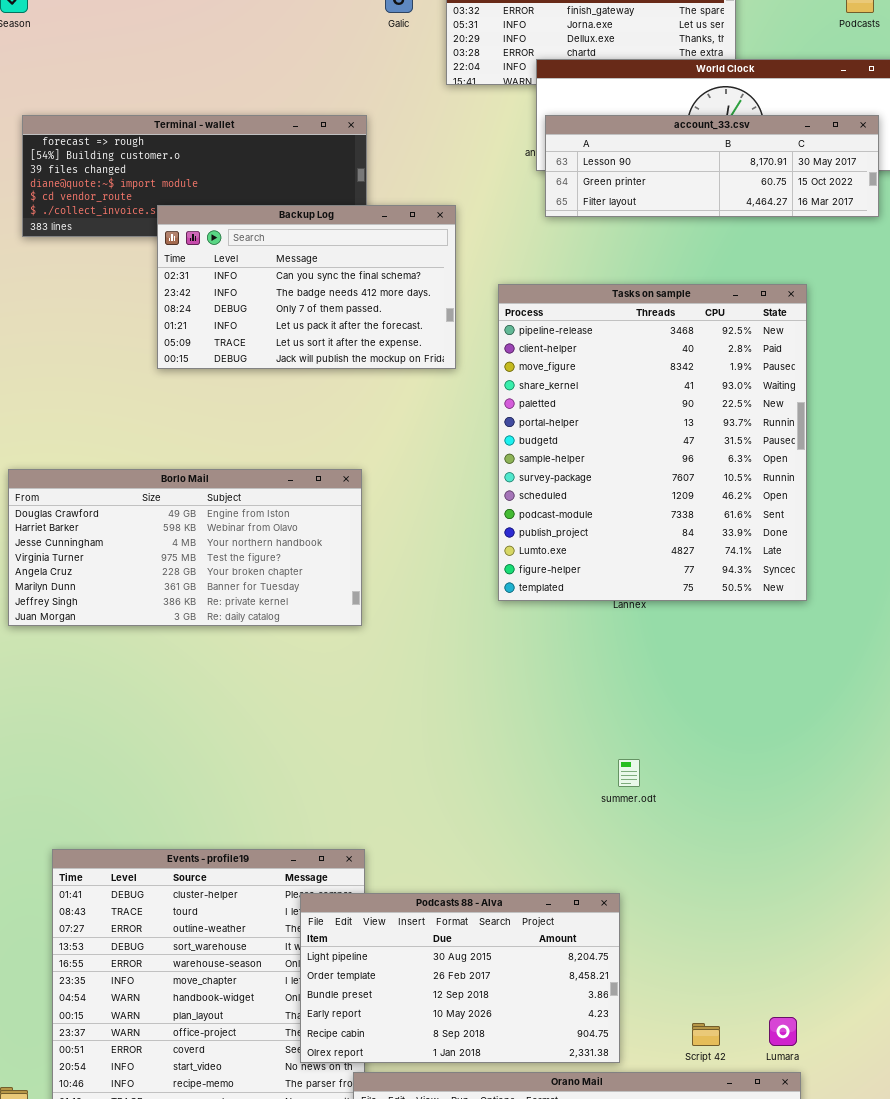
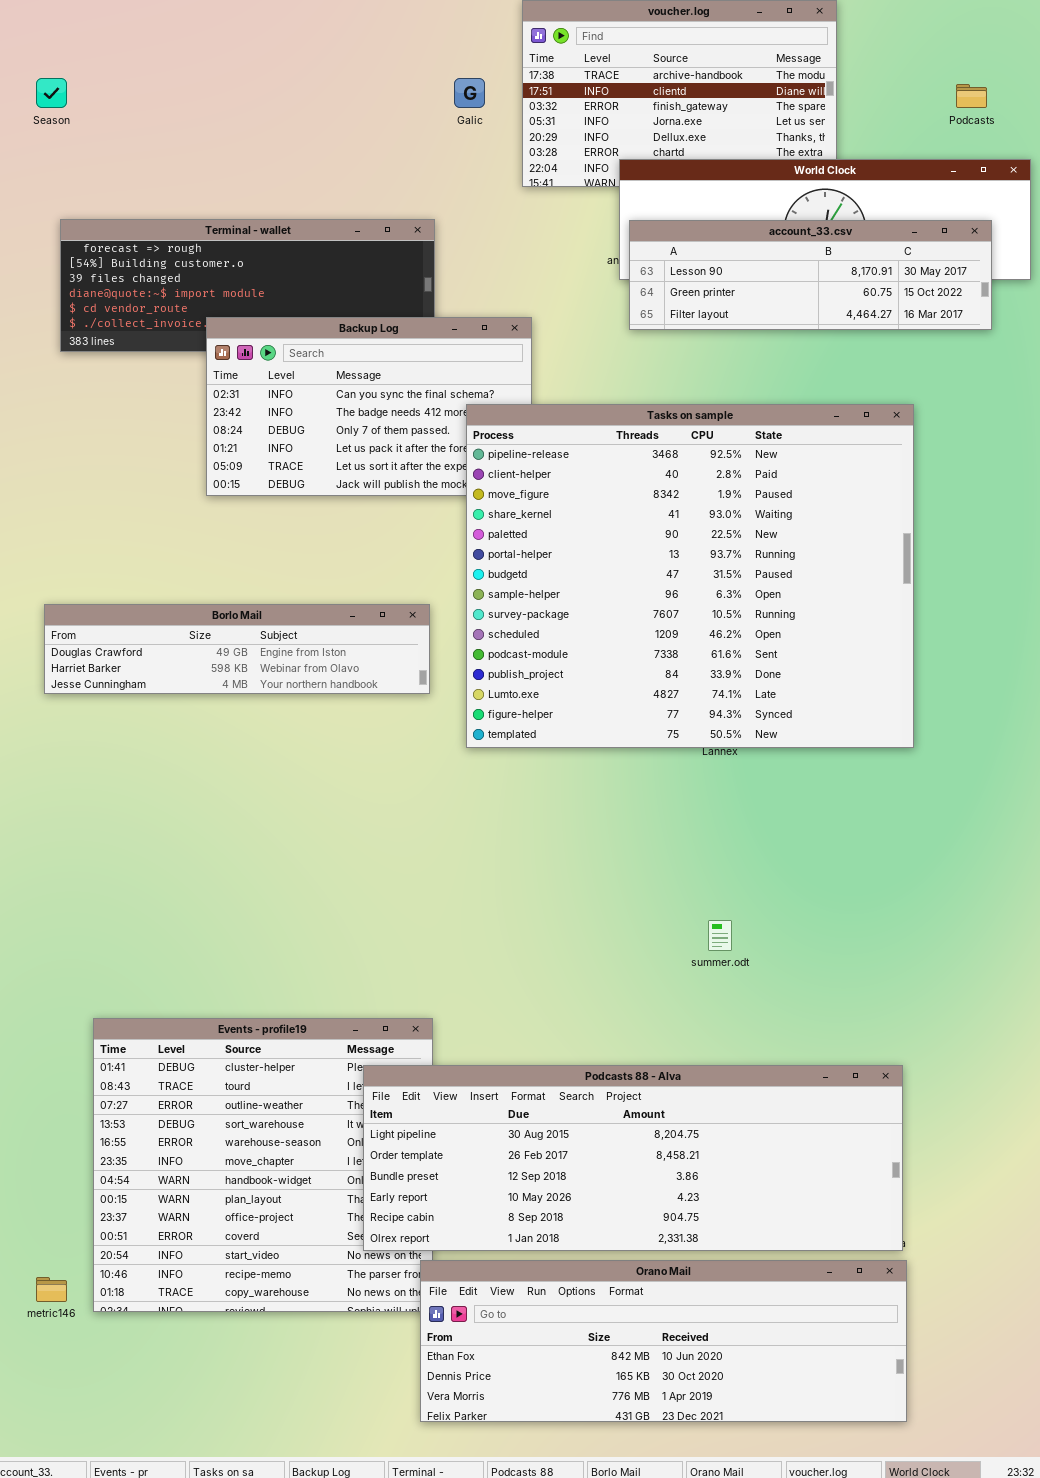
Tasks on sample: [498,284,807,601] -> [466,404,914,748], resized
Borlo Mail: [8,469,362,626] -> [44,604,430,694], resized
Podcasts 88 - Alva: [300,893,620,1063] -> [363,1065,903,1251], resized

